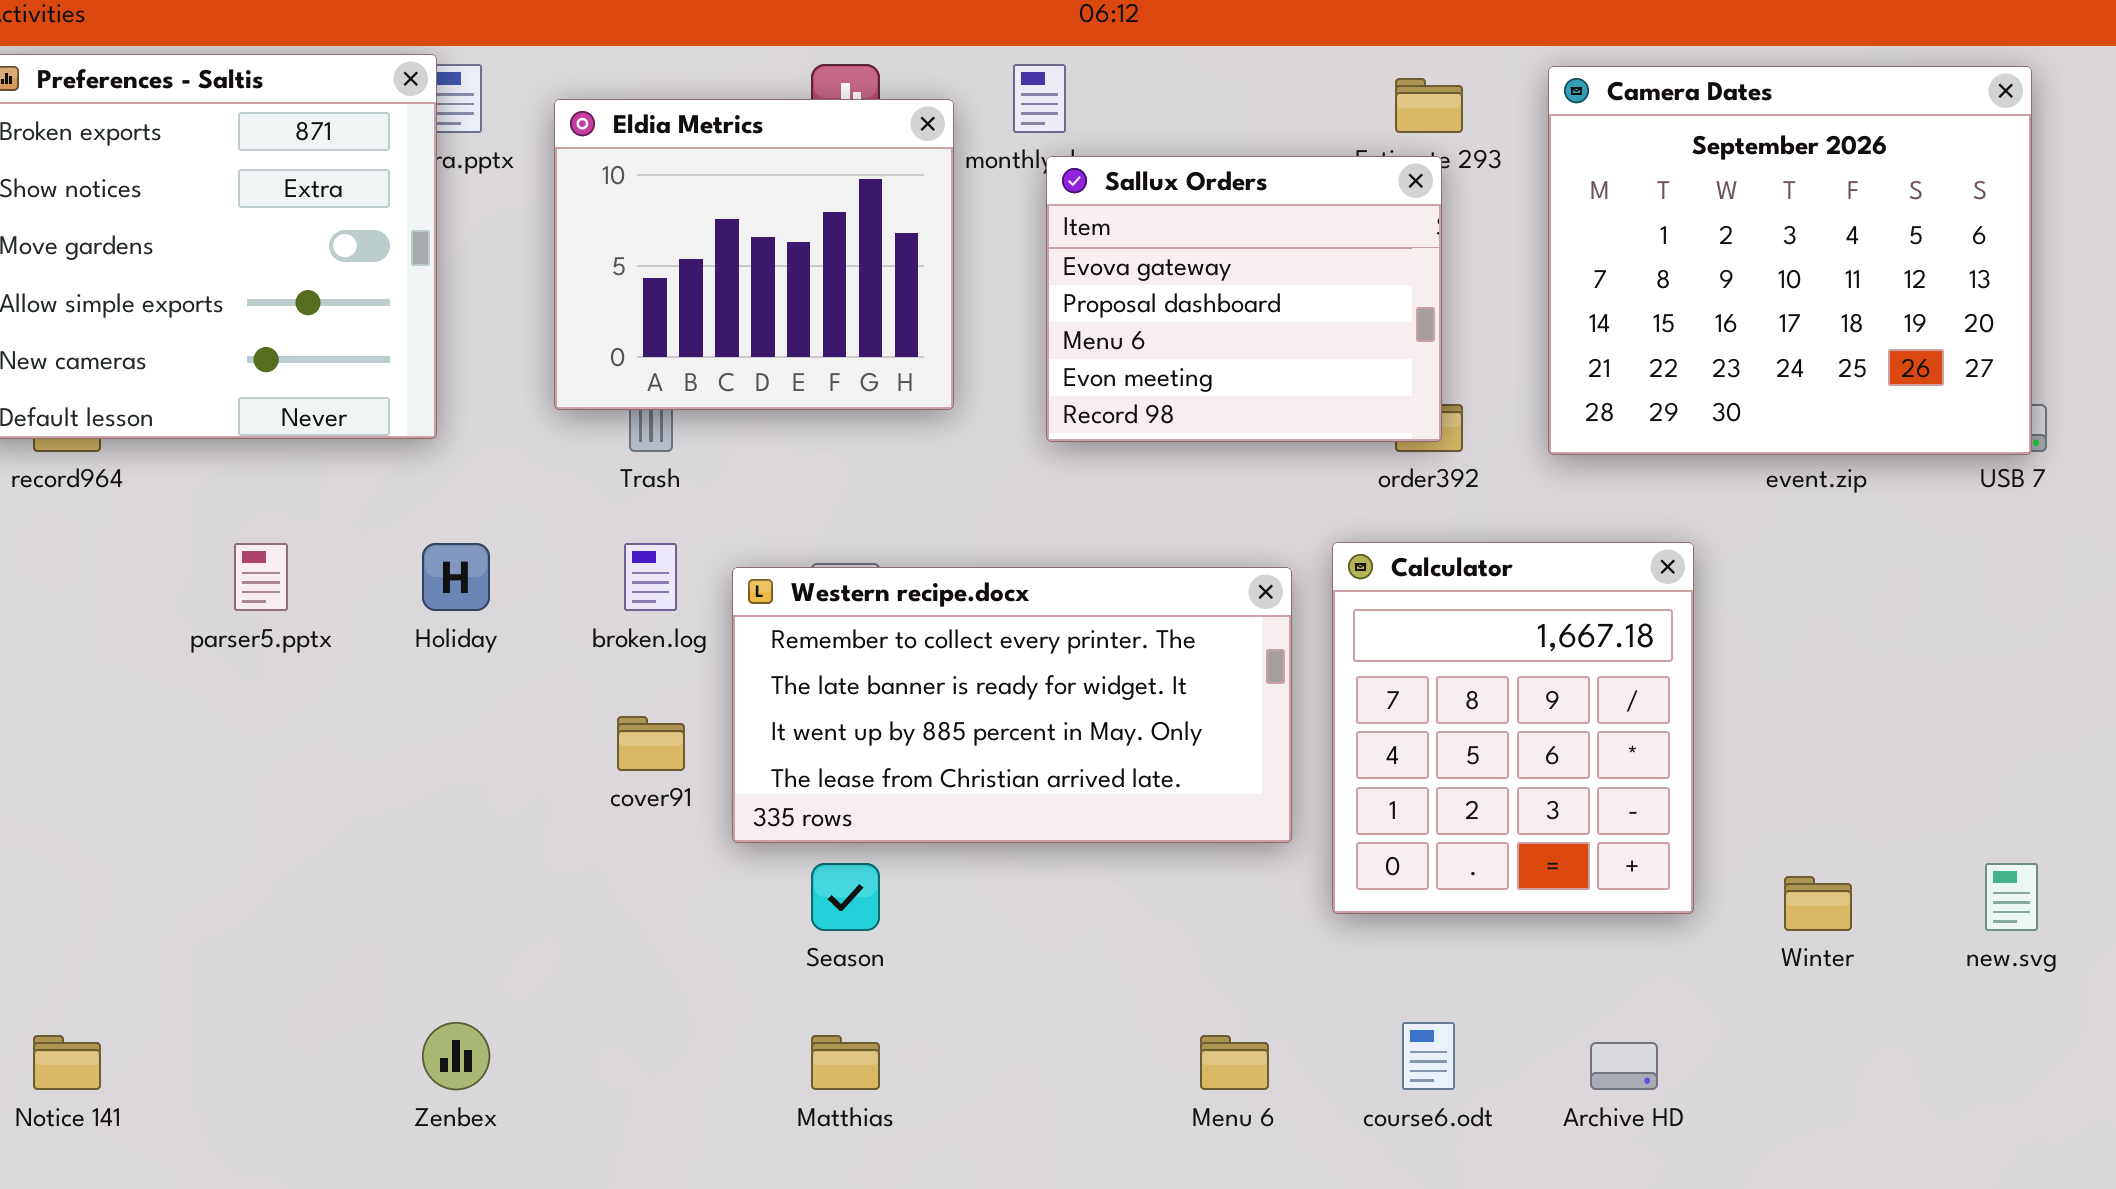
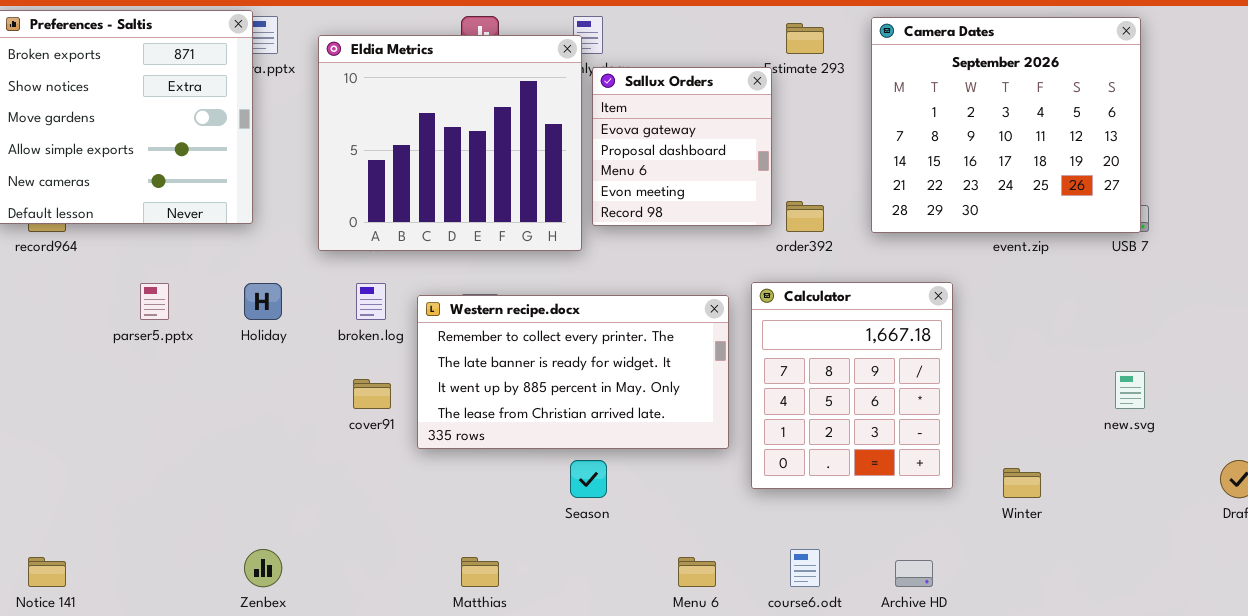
Eldia Metrics: [554,99,954,410] -> [318,35,582,251], resized
Sallux Orders: [1046,156,1442,442] -> [592,67,772,226], resized
Season: [811,863,880,931] -> [570,460,607,498], moved
new.svg: [1985,863,2038,931] -> [1115,371,1145,409], moved

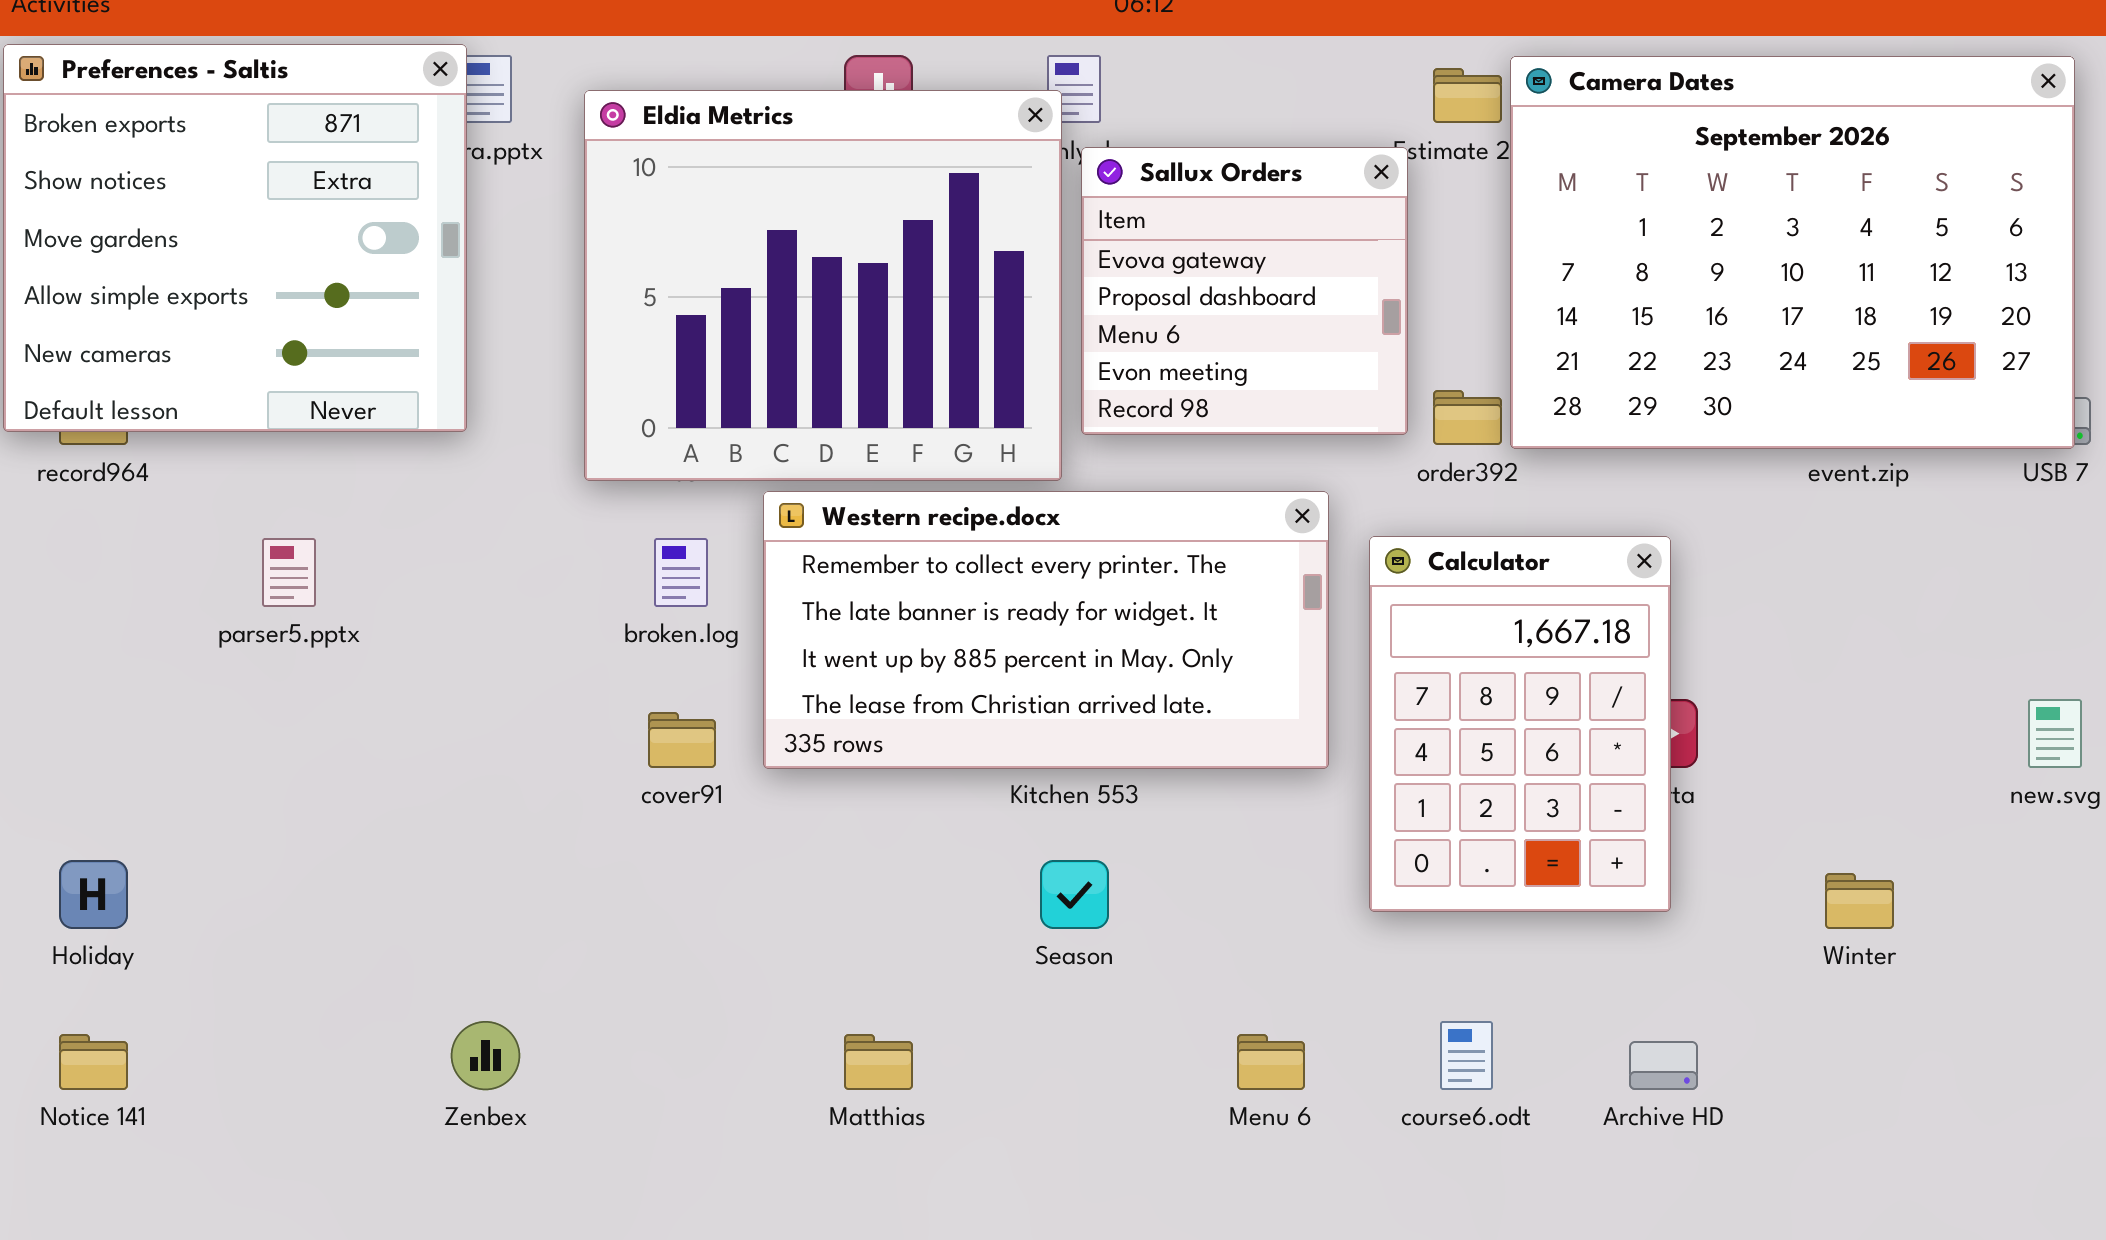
Camera Dates: [871,17,1141,233] -> [1510,56,2075,449], resized
Calculator: [751,282,953,489] -> [1369,536,1671,912], resized
Holiday: [244,283,282,320] -> [59,860,128,929], moved
Western recipe.docx: [417,295,729,449] -> [763,491,1329,769], moved

